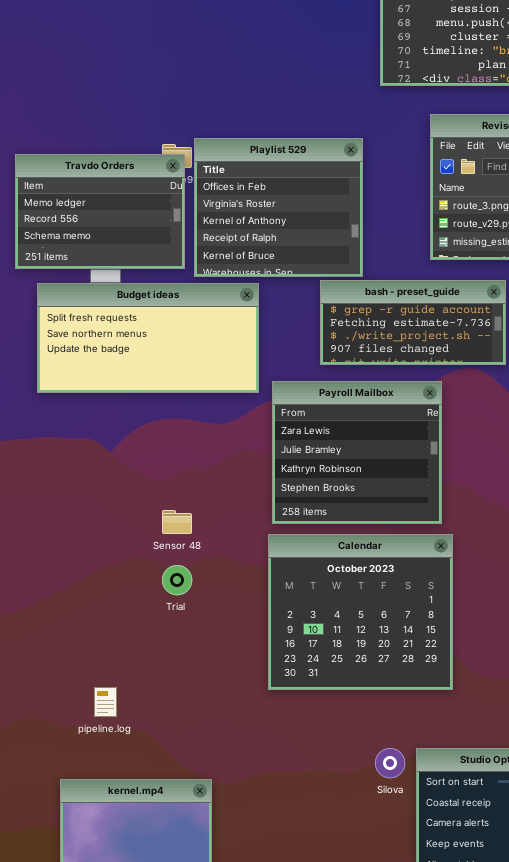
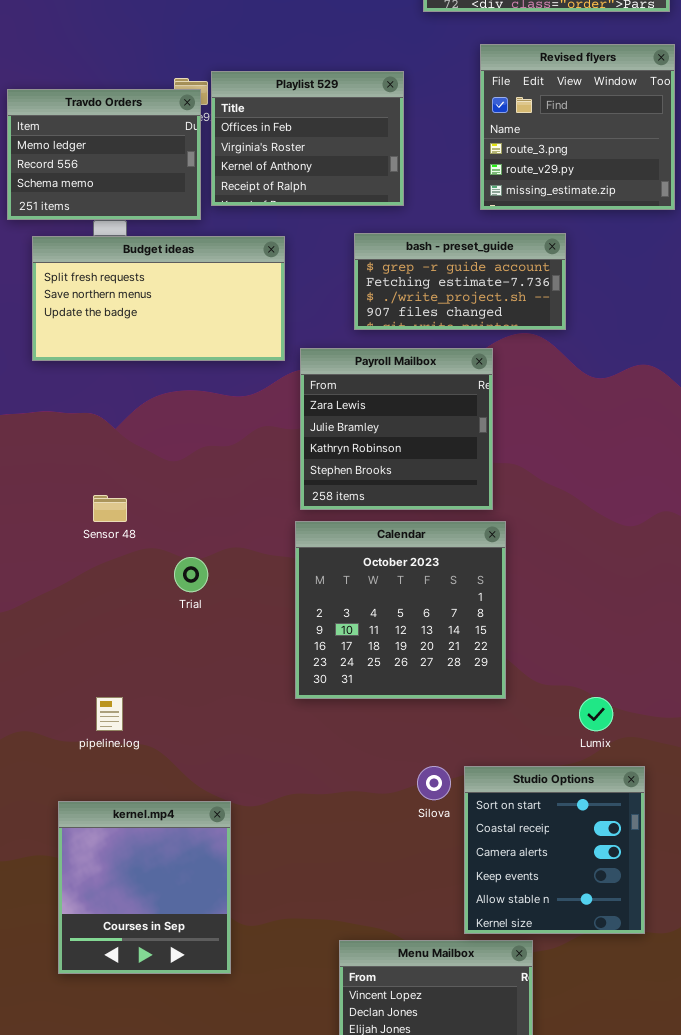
Playlist 529: [194,138,363,277] -> [211,71,404,206], resized
Sensor 48: [162,510,192,534] -> [93,495,127,522], moved

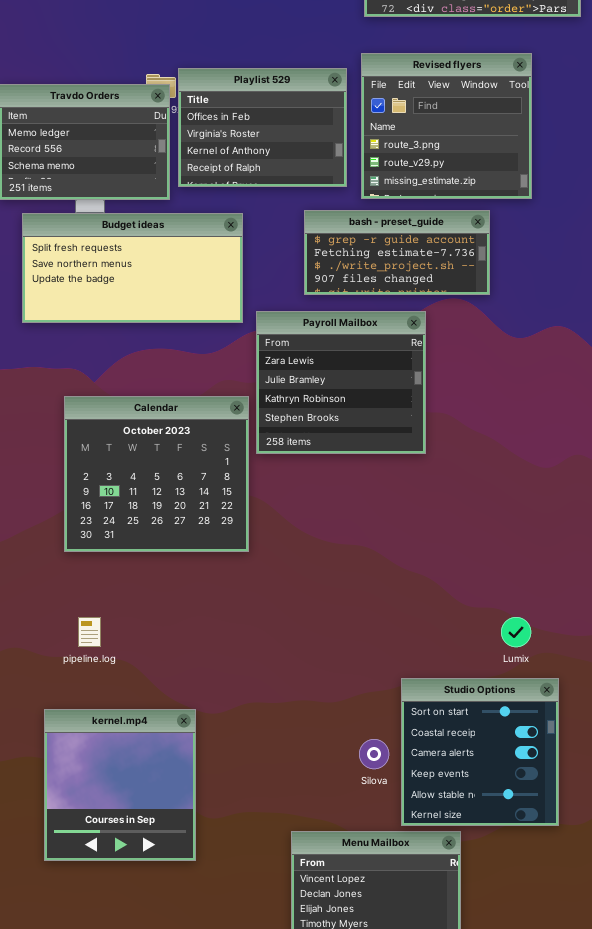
Revised flyers: [480,44,675,210] -> [361,53,532,199], moved
Calendar: [295,521,506,699] -> [64,396,249,552], moved
Silova: [417,766,451,800] -> [359,739,389,769], moved

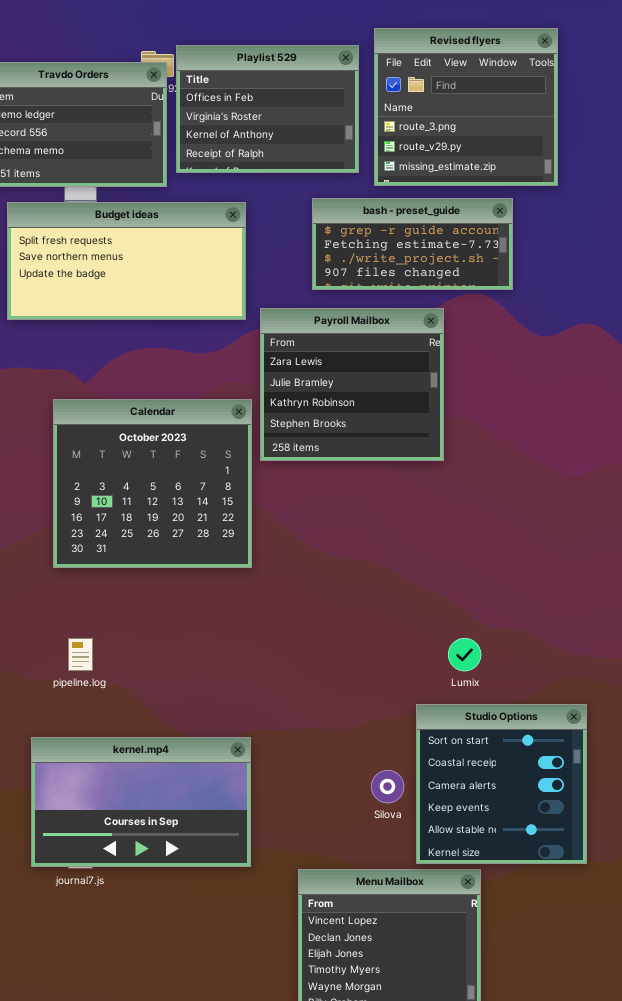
Lumix: [501,617,531,647] -> [448,638,481,671], moved
kernel.mp4: [44,709,196,861] -> [31,737,251,867], resized

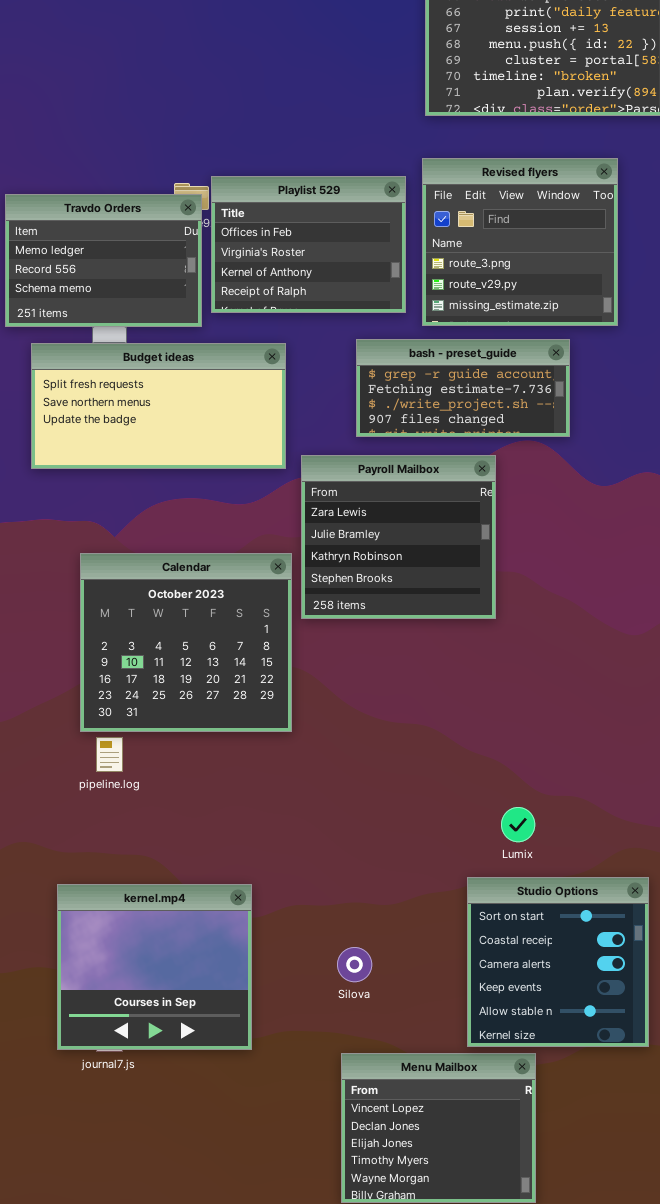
pipeline.log: [68,638,93,671] -> [96,737,123,772], moved
kernel.mp4: [31,737,251,867] -> [57,884,252,1050], resized
Silova: [371,770,404,803] -> [337,947,372,982], moved

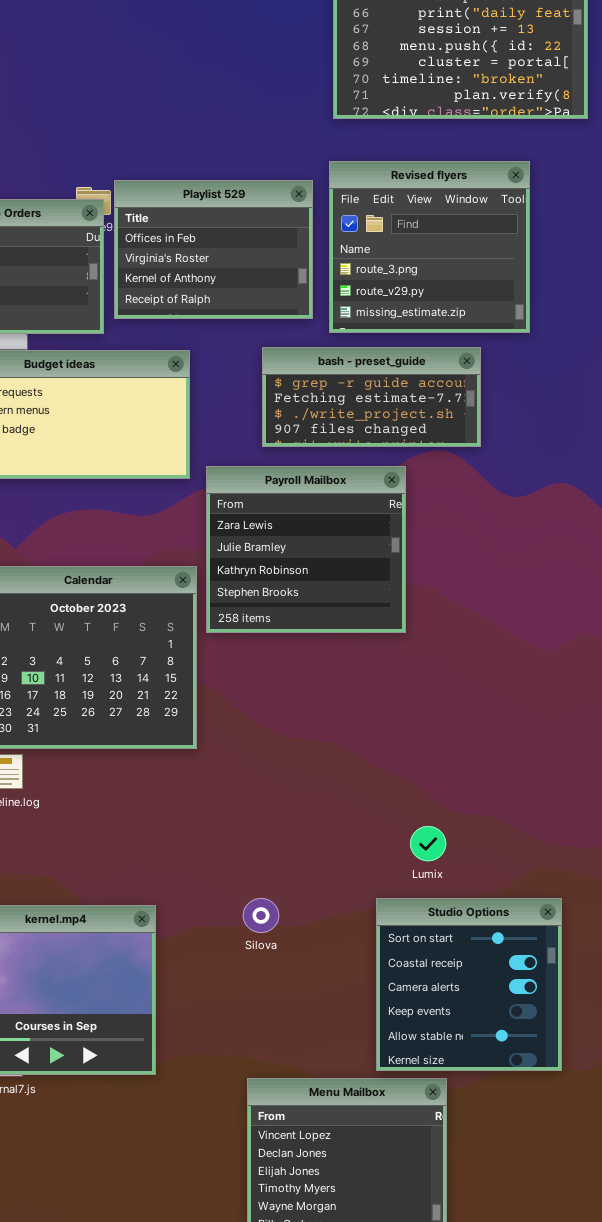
Silova: [337,947,372,982] -> [243,898,279,933], moved

